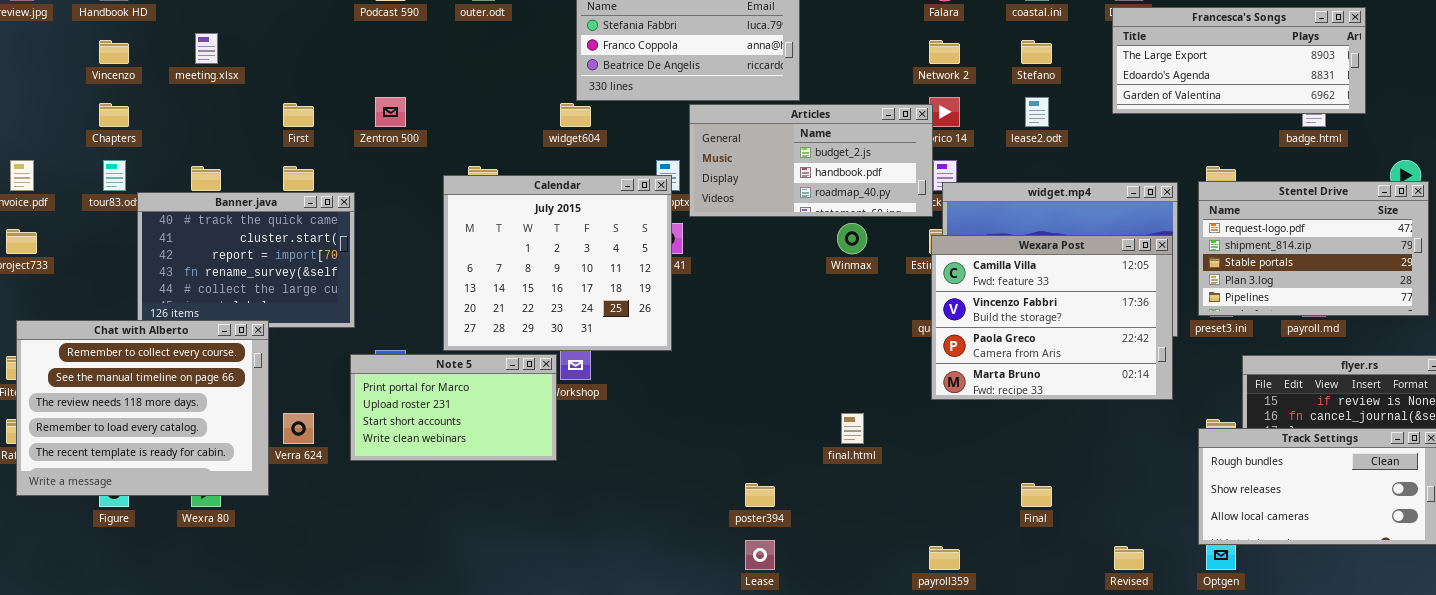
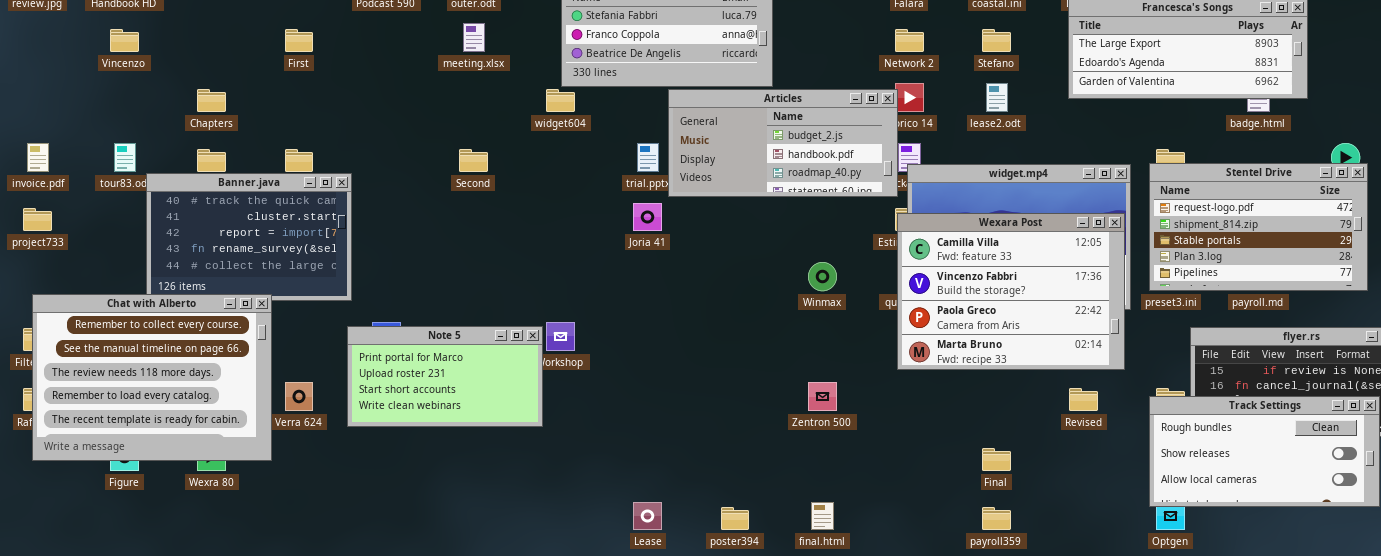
meeting.xlsx: [195,33,218,64] -> [463,23,485,52], moved
Zentron 500: [375,97,406,127] -> [808,382,837,411], moved
Chapters: [99,103,129,127] -> [197,89,226,112], moved
First: [283,103,314,127] -> [285,29,313,52], moved
Calendar: [443,175,672,351] -> none, closed
Winmax: [837,223,867,254] -> [808,262,837,291], moved
final.html: [841,413,864,444] -> [811,502,834,530], moved
poster394: [745,483,775,507] -> [721,507,749,530], moved
Lease: [745,540,775,570] -> [633,502,662,530], moved
payroll359: [929,546,960,570] -> [982,507,1011,530], moved
Revised: [1114,546,1144,570] -> [1069,388,1098,411], moved

